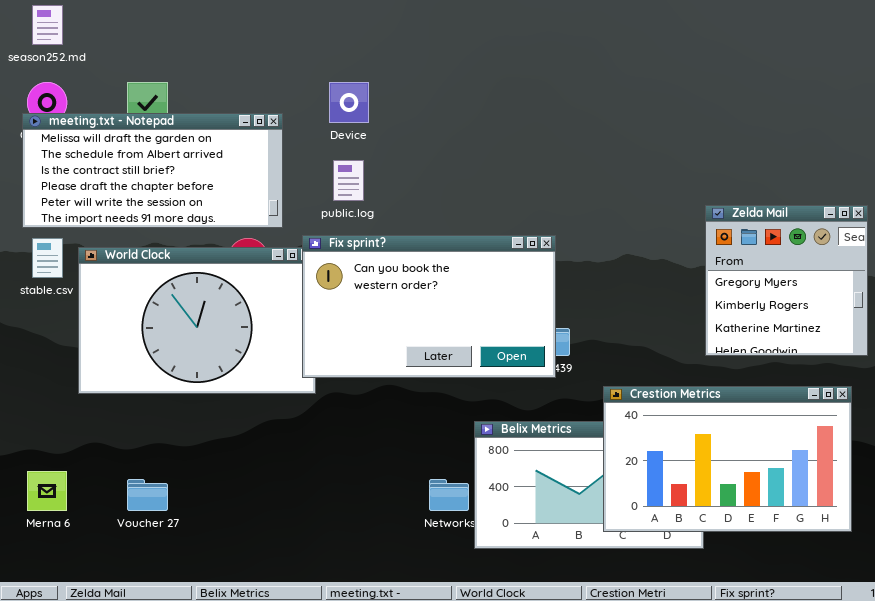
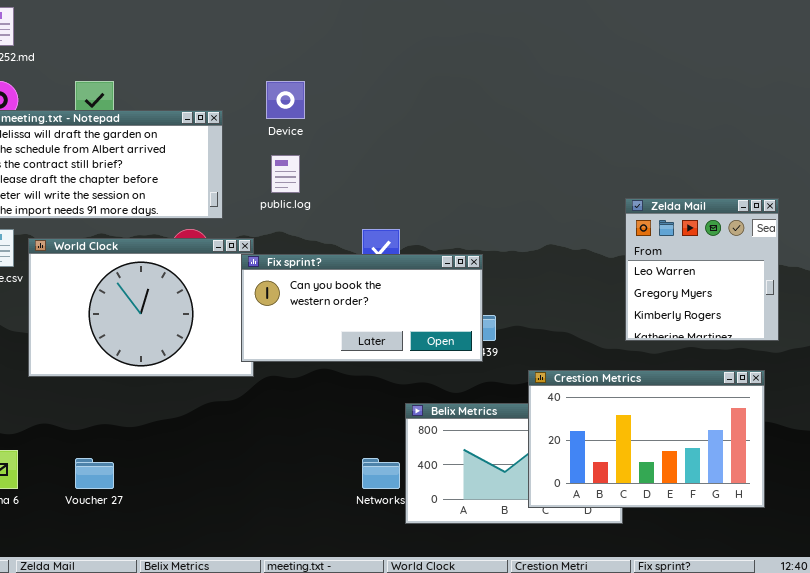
Zelda Mail: [705,205,868,356] -> [625,198,779,341], scrolled up 1 row
Fix sprint?: [302,235,556,378] -> [241,254,483,362], resized

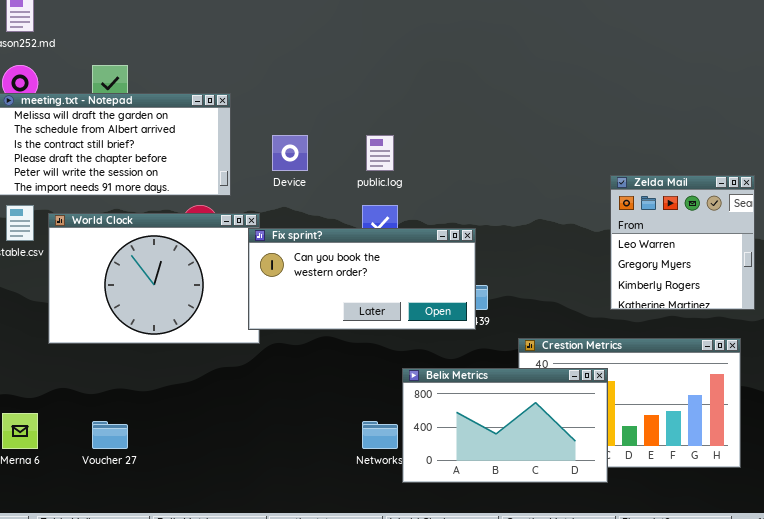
Device: [266,81,305,119] -> [272,135,308,171], moved
public.log: [271,155,300,193] -> [366,135,394,171], moved
Belix Metrics: [405,403,623,524] -> [402,368,608,483], raised

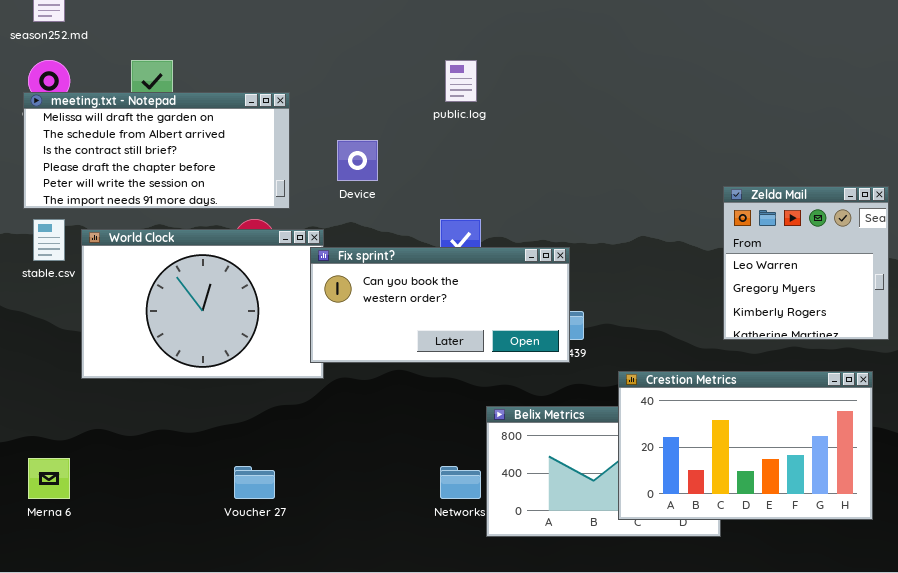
public.log: [366,135,394,171] -> [445,60,477,102], moved
Crestion Metrics: [518,338,741,468] -> [618,371,873,520], raised
Voucher 27: [92,421,128,449] -> [234,466,275,499], moved

